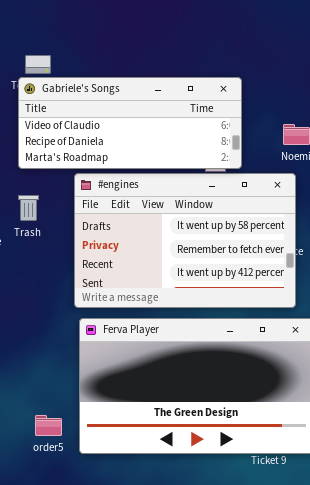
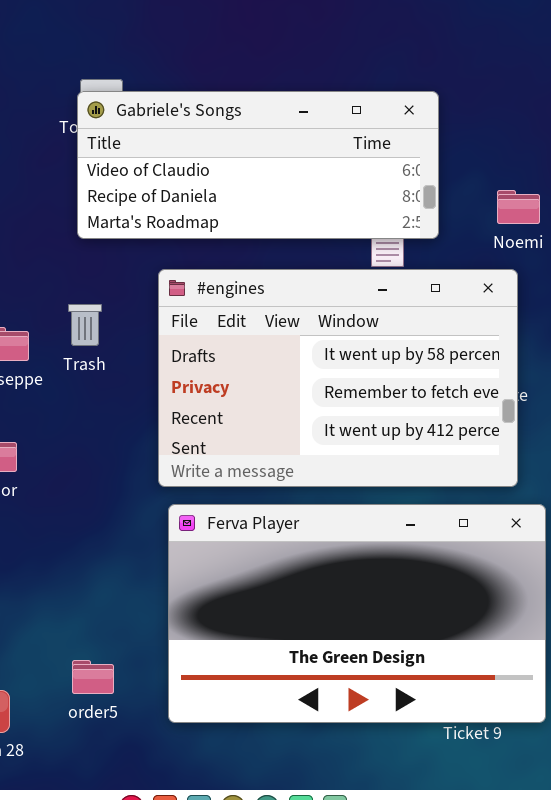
Gabriele's Songs: [18,77,242,169] -> [77,91,439,239], moved
order5: [35,415,62,436] -> [72,660,114,694], moved

